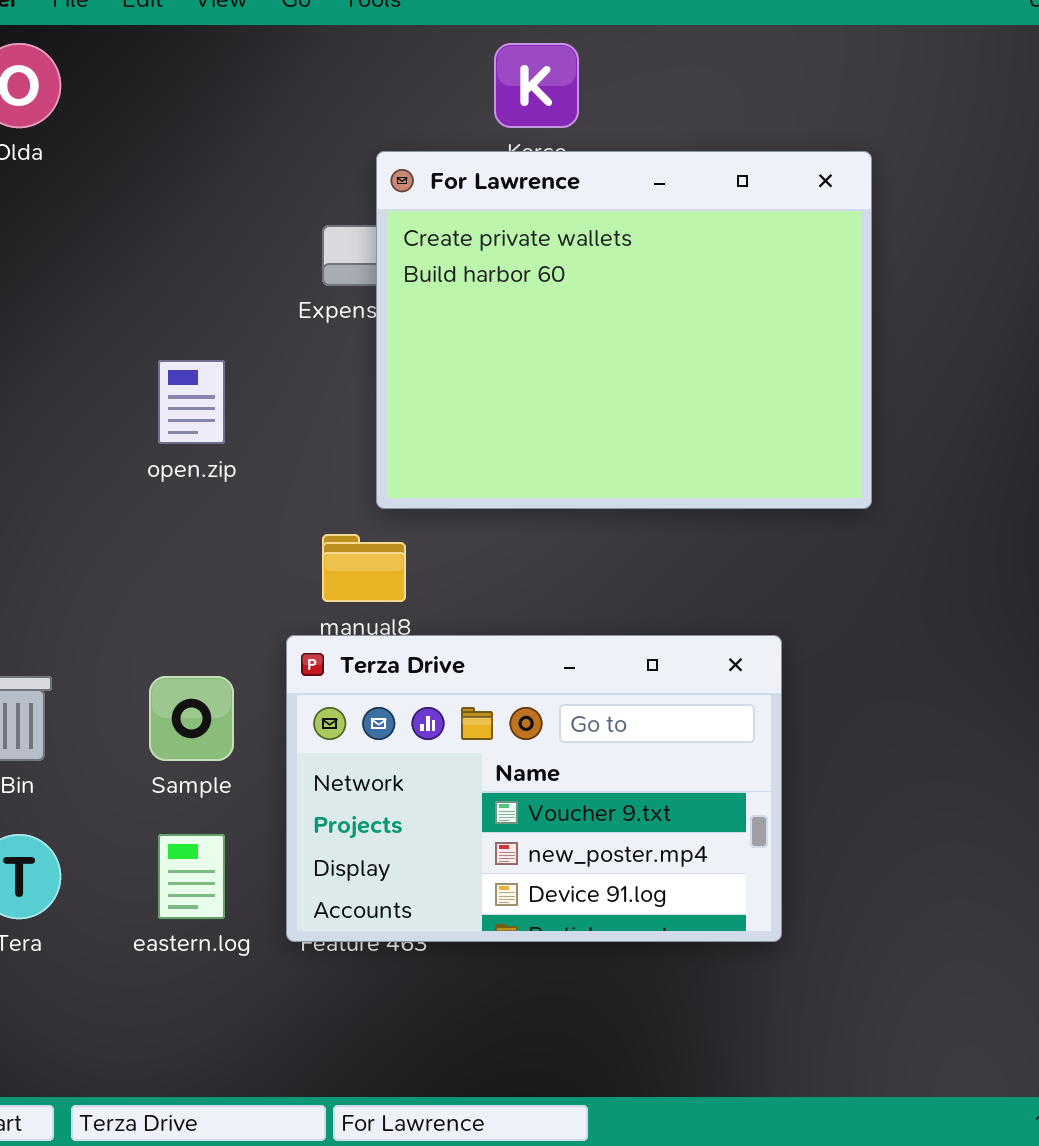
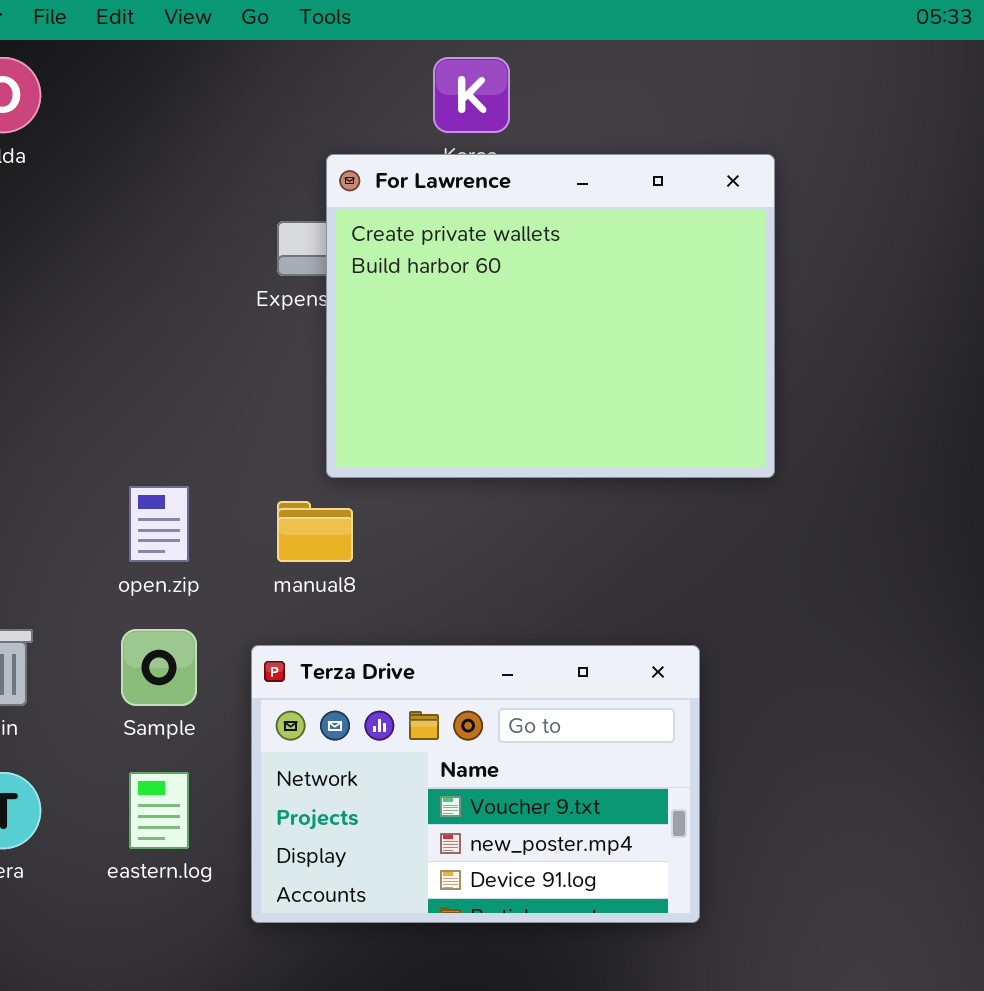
open.zip: [158,360,225,444] -> [129,486,189,562], moved
Terza Drive: [286,635,782,942] -> [251,645,700,923], moved

